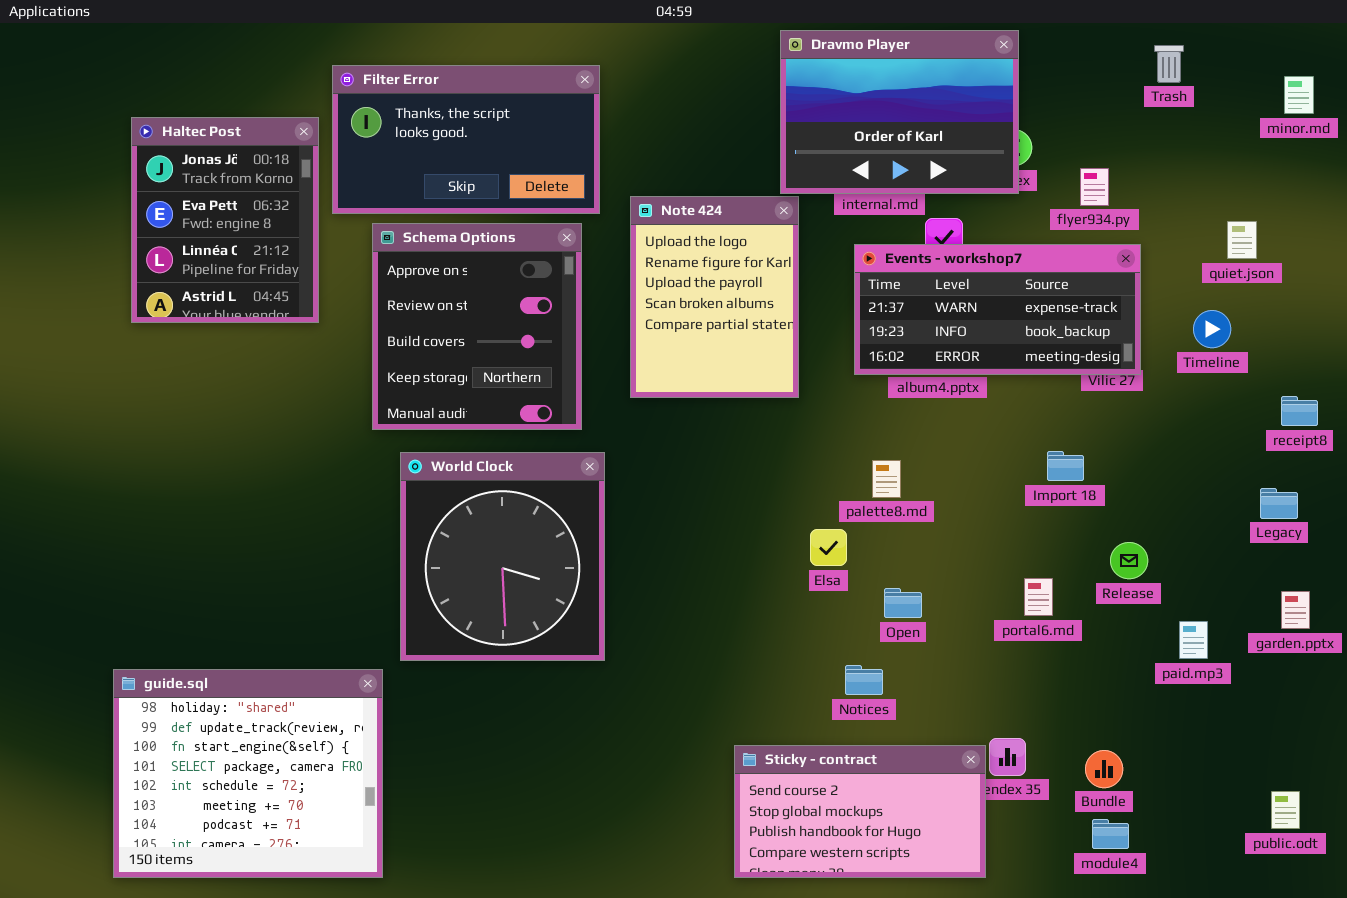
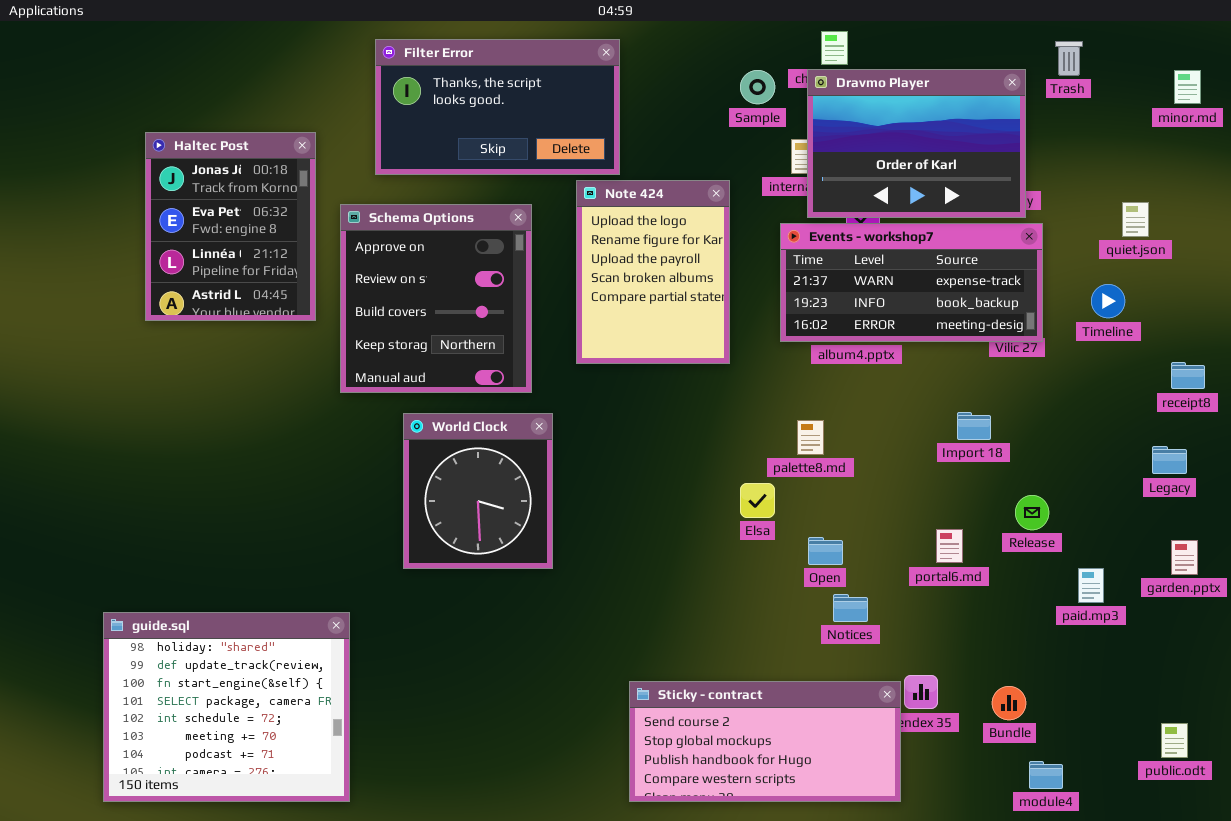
Dravmo Player: [780,30,1019,194] -> [807,69,1026,218], moved
Filter Error: [332,65,600,214] -> [375,39,620,175], moved
Haltec Post: [131,117,319,323] -> [145,132,316,321], moved
World Clock: [400,452,605,661] -> [403,413,553,569], resized
Notices: [845,665,883,695] -> [833,594,868,622], moved
Sticky - contract: [734,745,986,878] -> [629,681,901,802], resized
module4: [1092,819,1129,849] -> [1029,761,1063,789], moved

